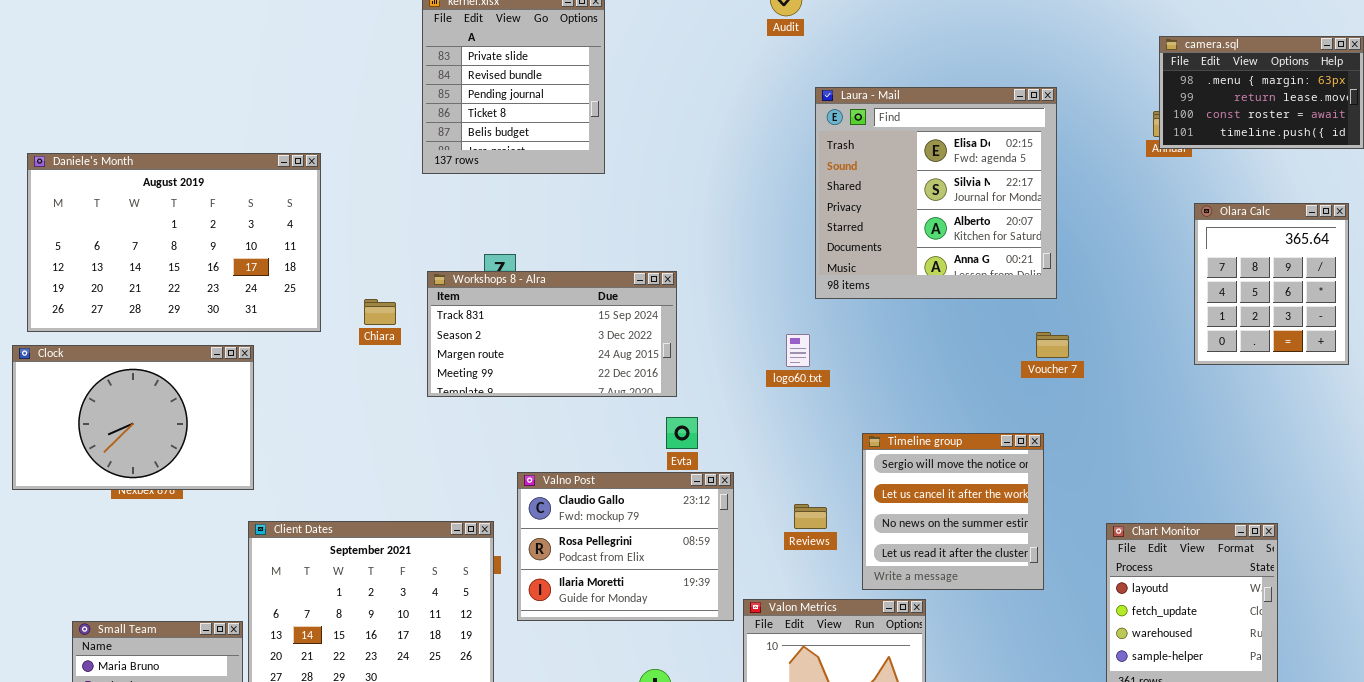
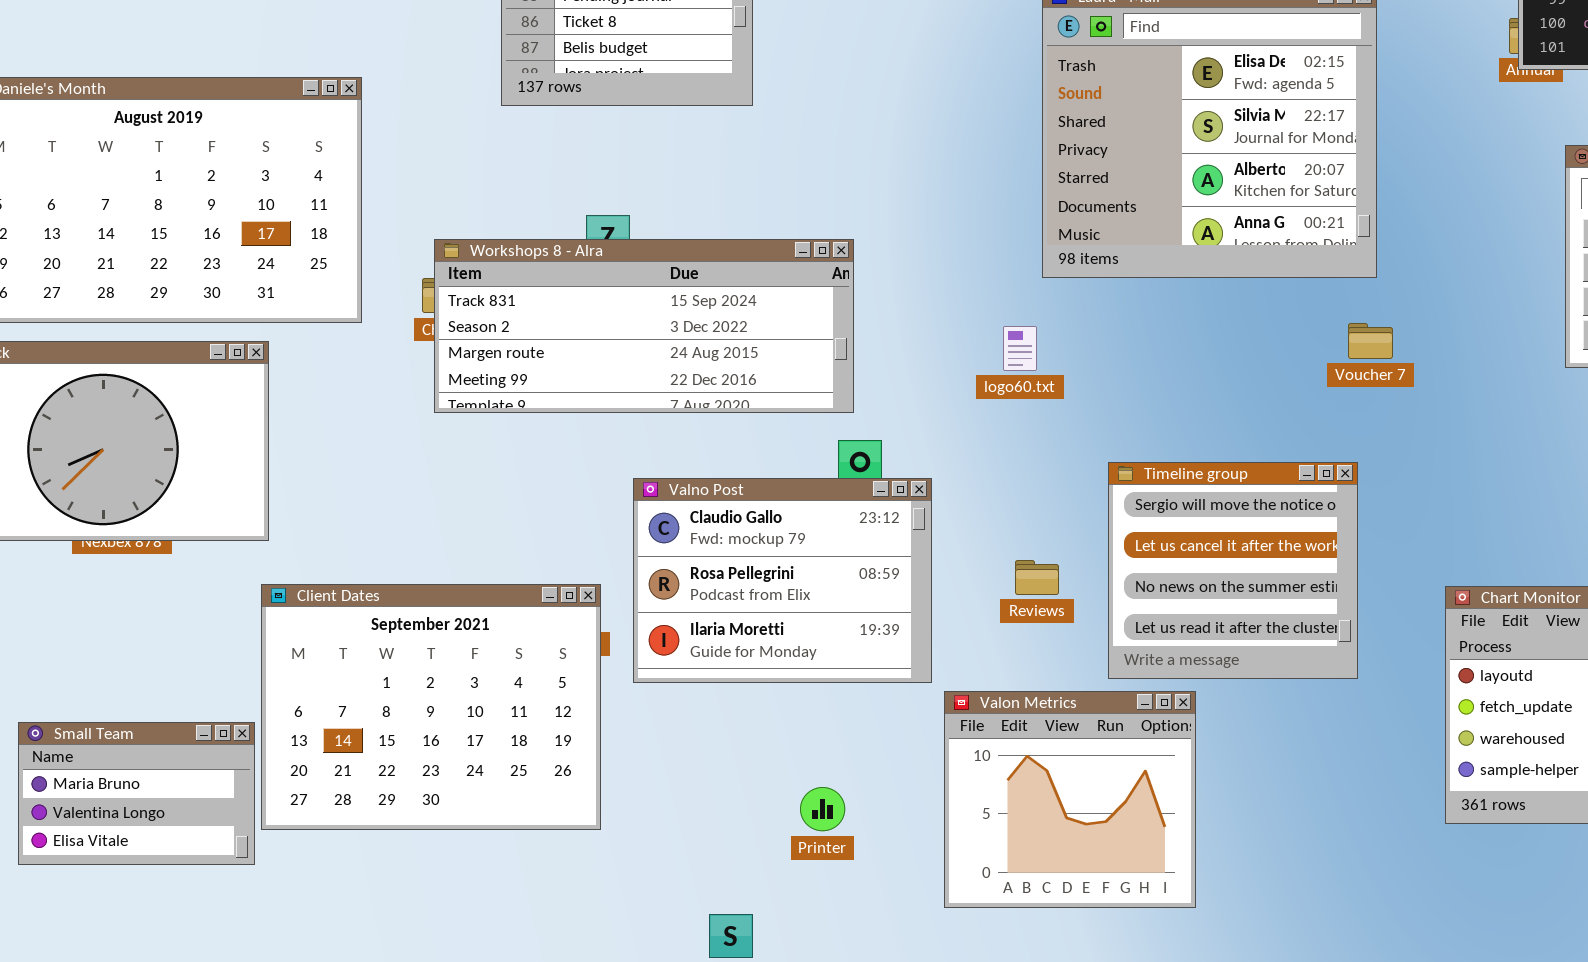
Workshops 8 - Alra: [427,271,677,397] -> [434,239,854,413], resized
Valno Post: [517,472,734,621] -> [633,478,932,683], moved

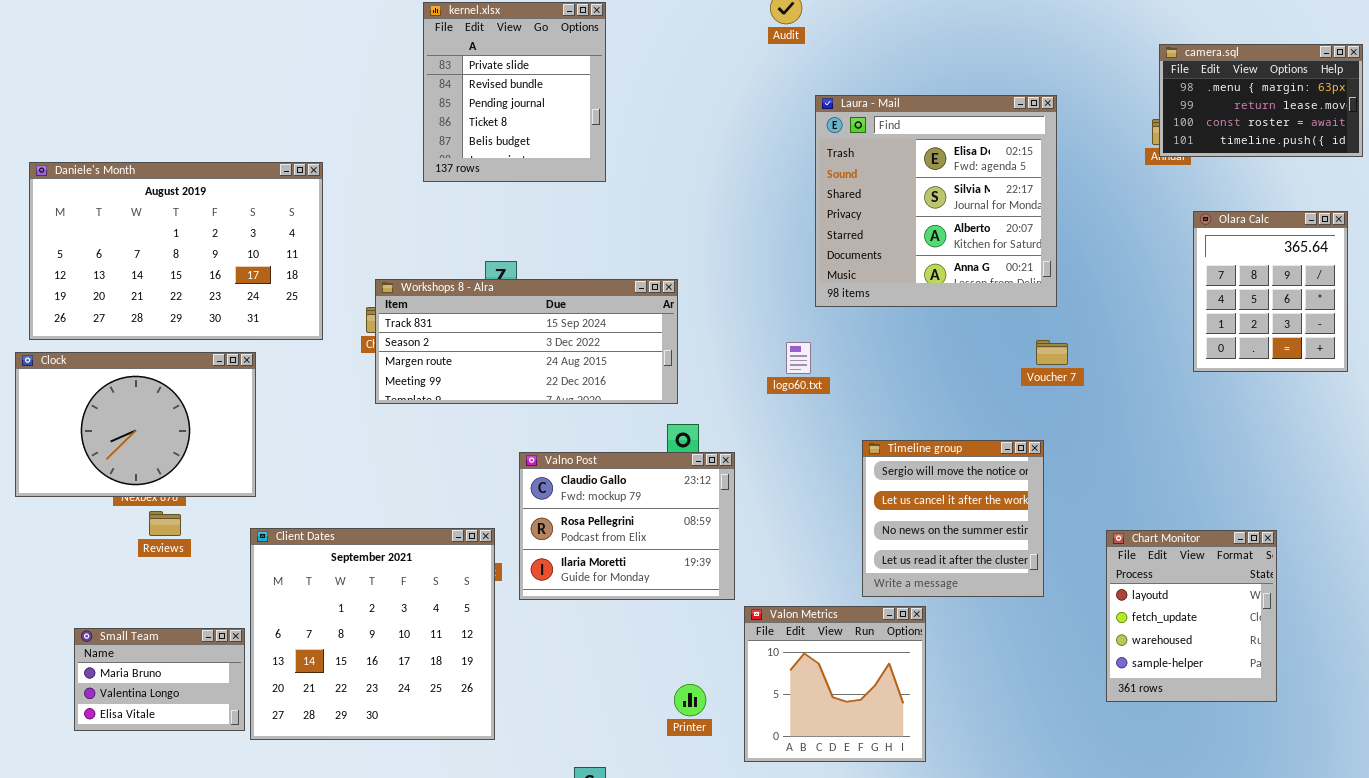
Reviews: [1015,560,1059,595] -> [149,511,181,536], moved
Client Dates: [261,584,601,830] -> [250,528,495,740], resized
Printer: [800,787,845,831] -> [674,684,706,716], moved

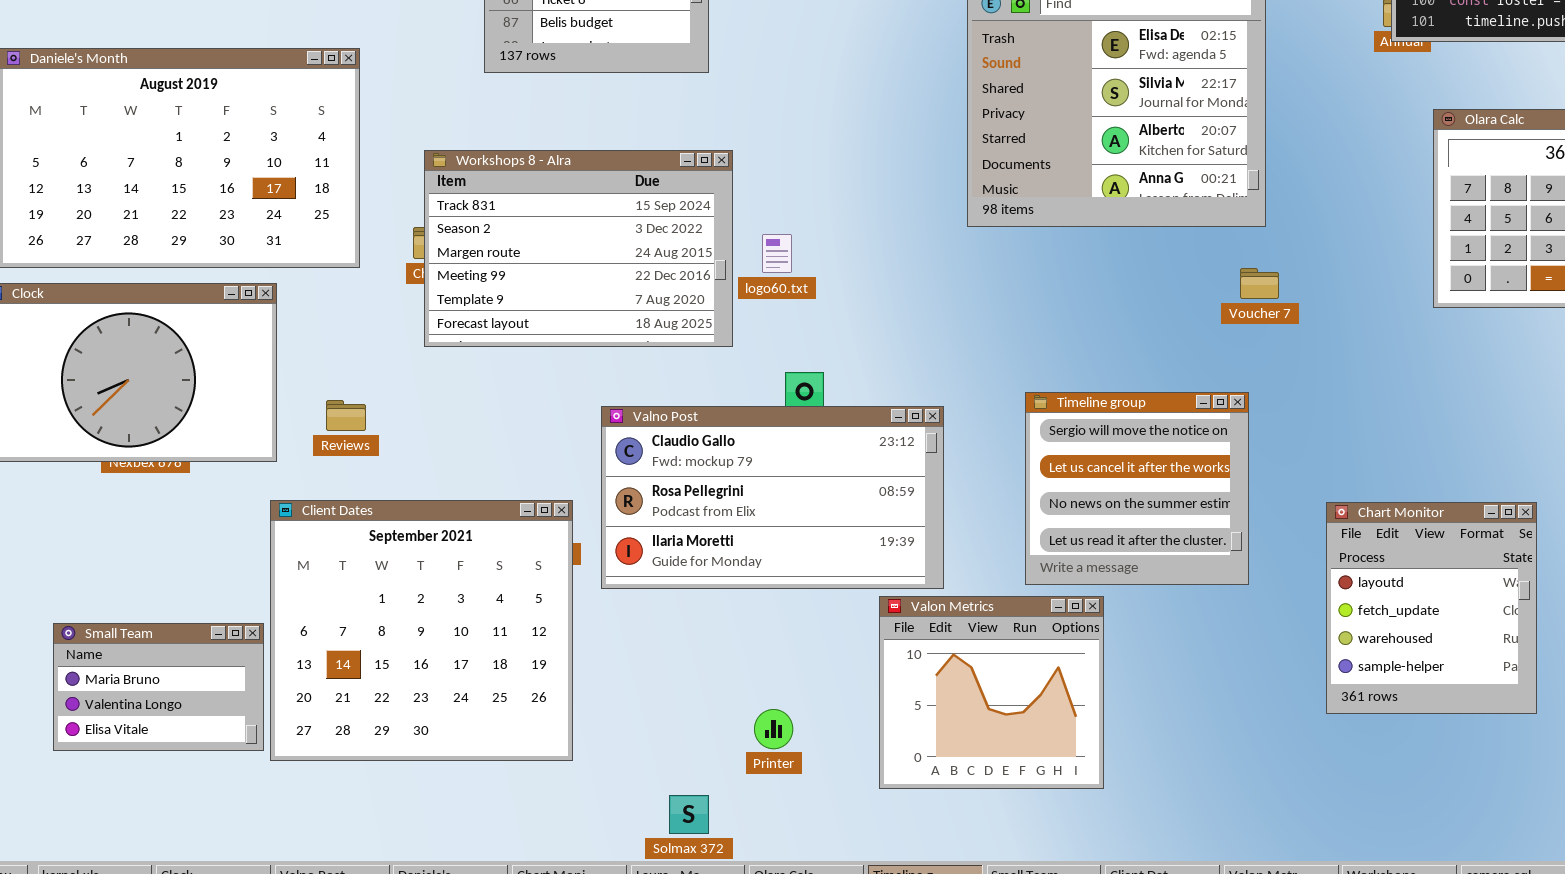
Workshops 8 - Alra: [375,279,678,404] -> [424,150,733,347], resized
logo60.txt: [786,342,811,374] -> [762,234,792,273], moved
Valno Post: [519,452,735,600] -> [601,406,944,589], resized
Reviews: [149,511,181,536] -> [326,400,366,431], moved
Printer: [674,684,706,716] -> [754,709,793,749], moved

